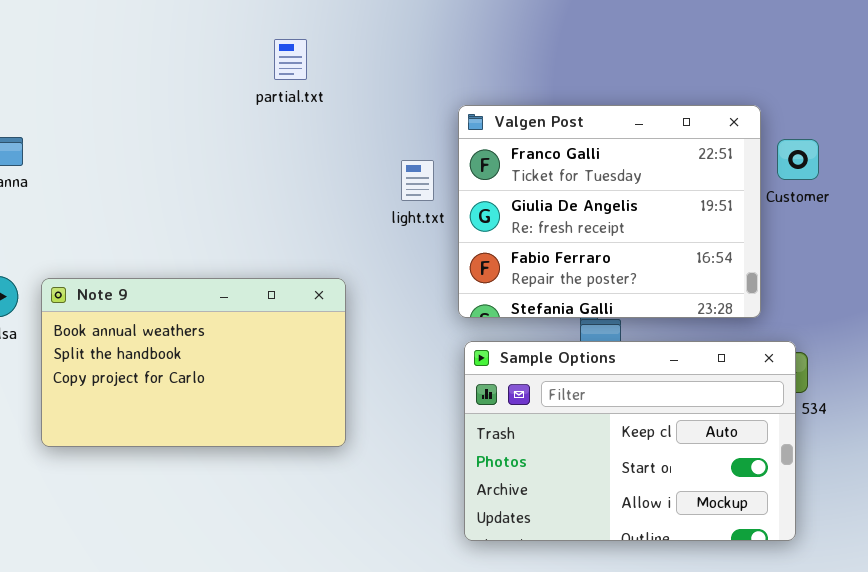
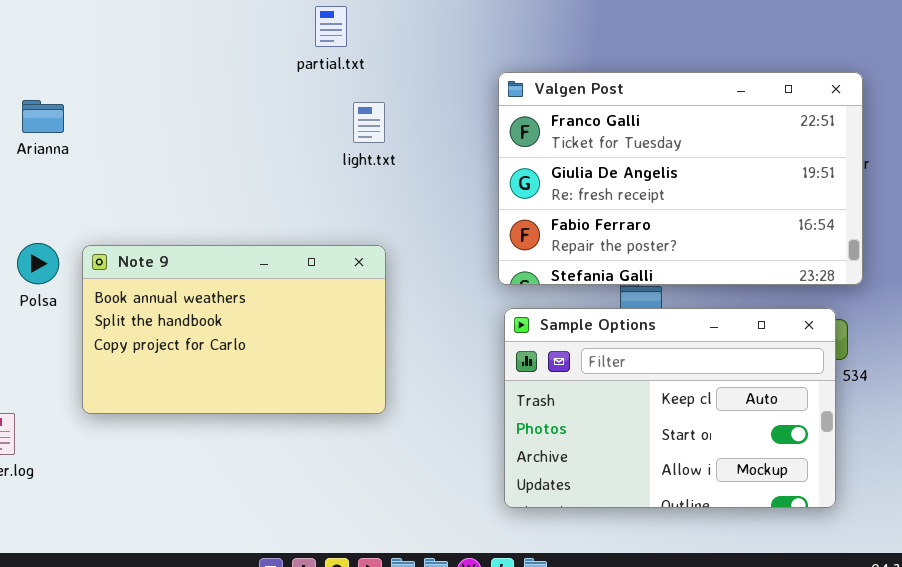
Valgen Post: [458,105,761,318] -> [498,72,863,285], resized
light.txt: [401,160,434,201] -> [353,102,385,143], moved

